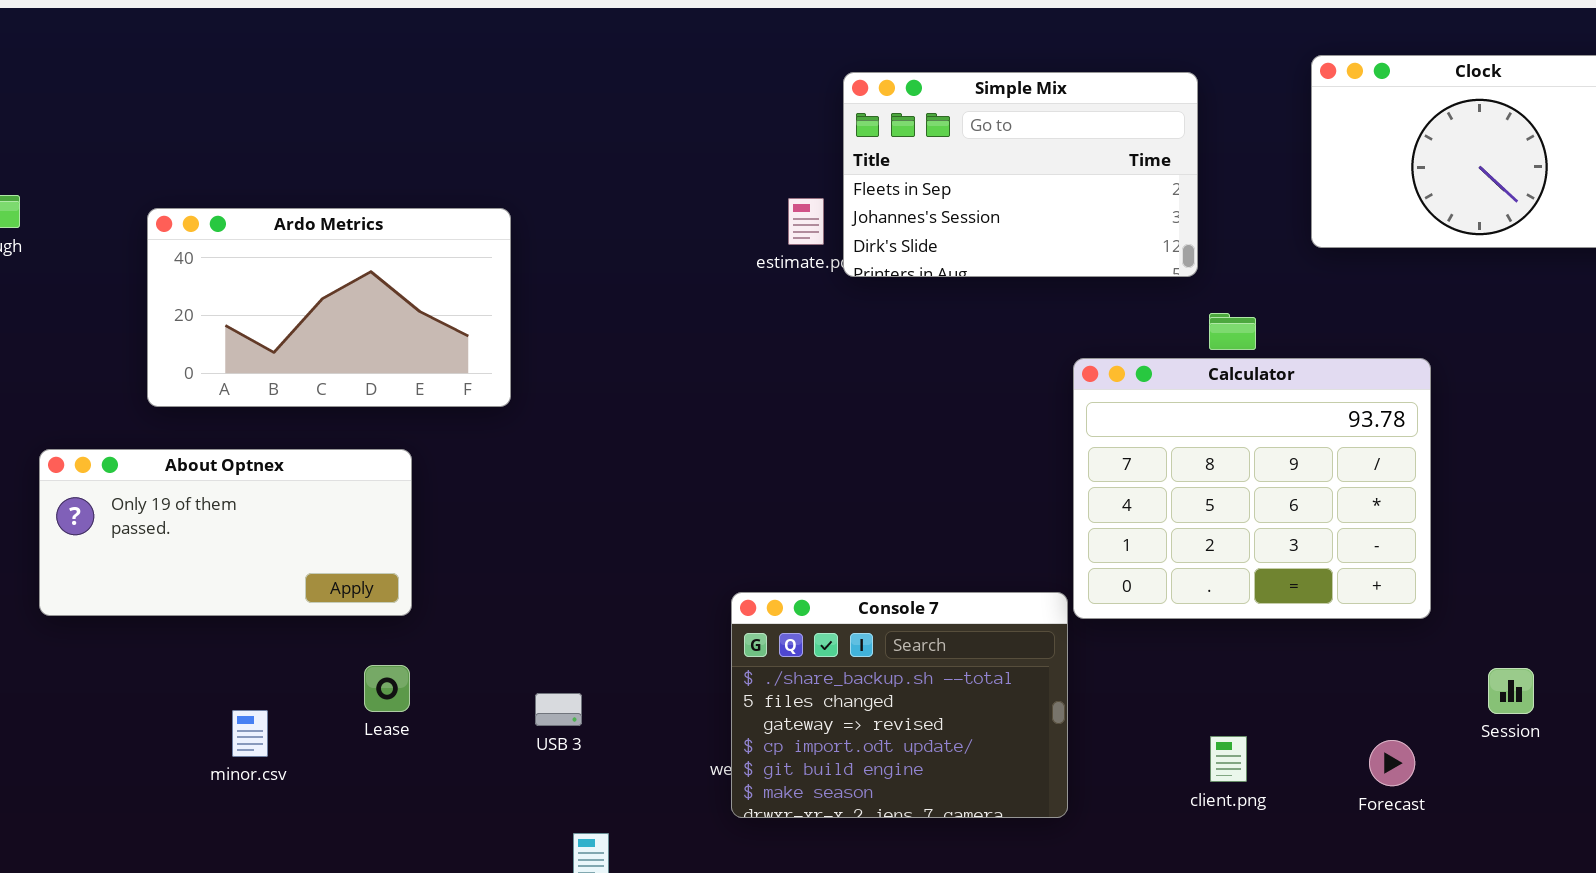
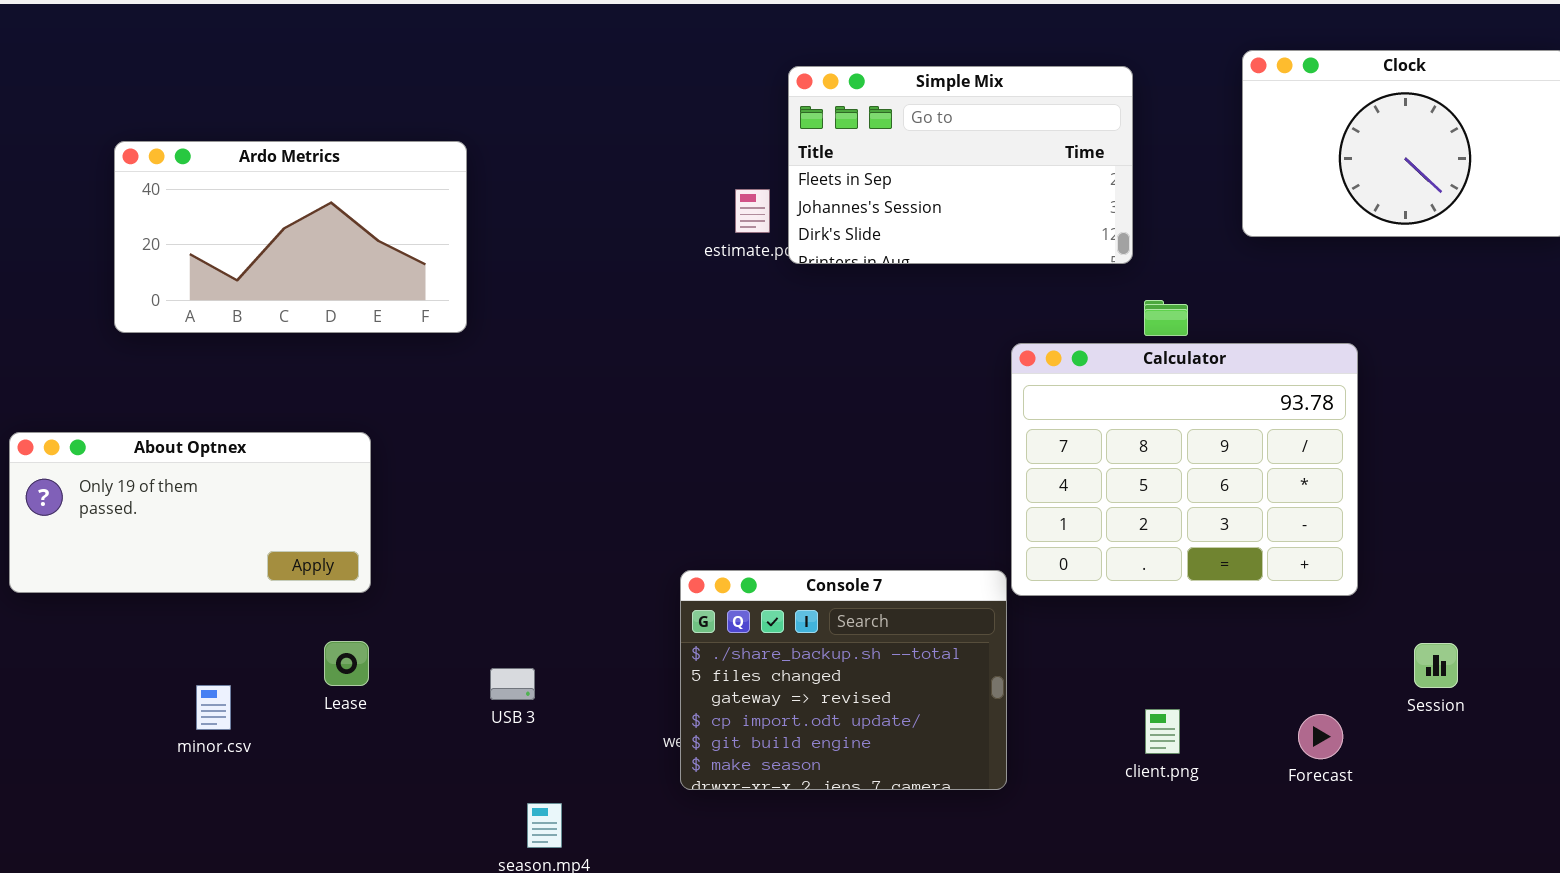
Ardo Metrics: [147,208,511,407] -> [114,141,467,333], moved

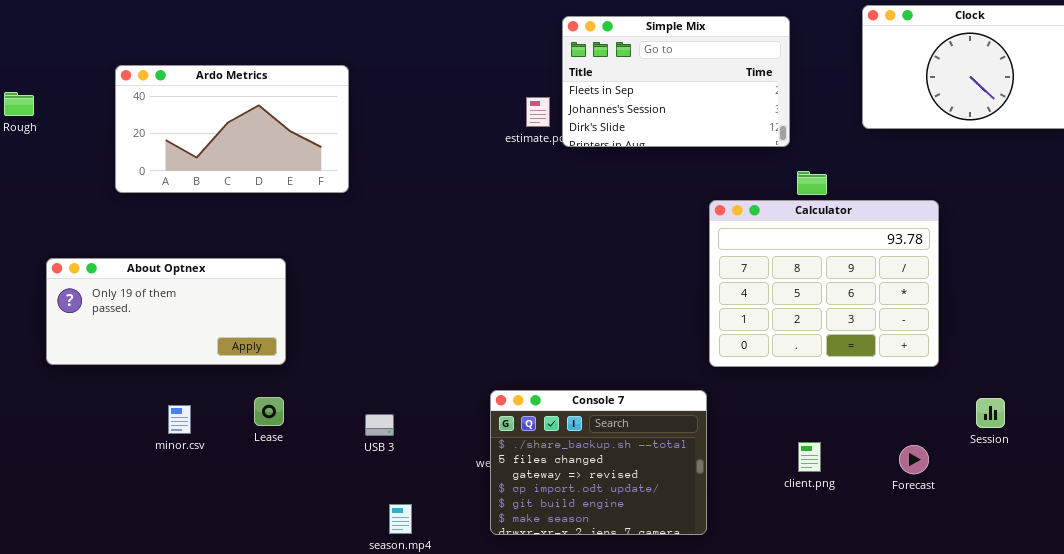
Console 7: [680,570,1007,790] -> [490,390,707,535], moved
minor.csv: [196,685,231,730] -> [168,405,191,434], moved

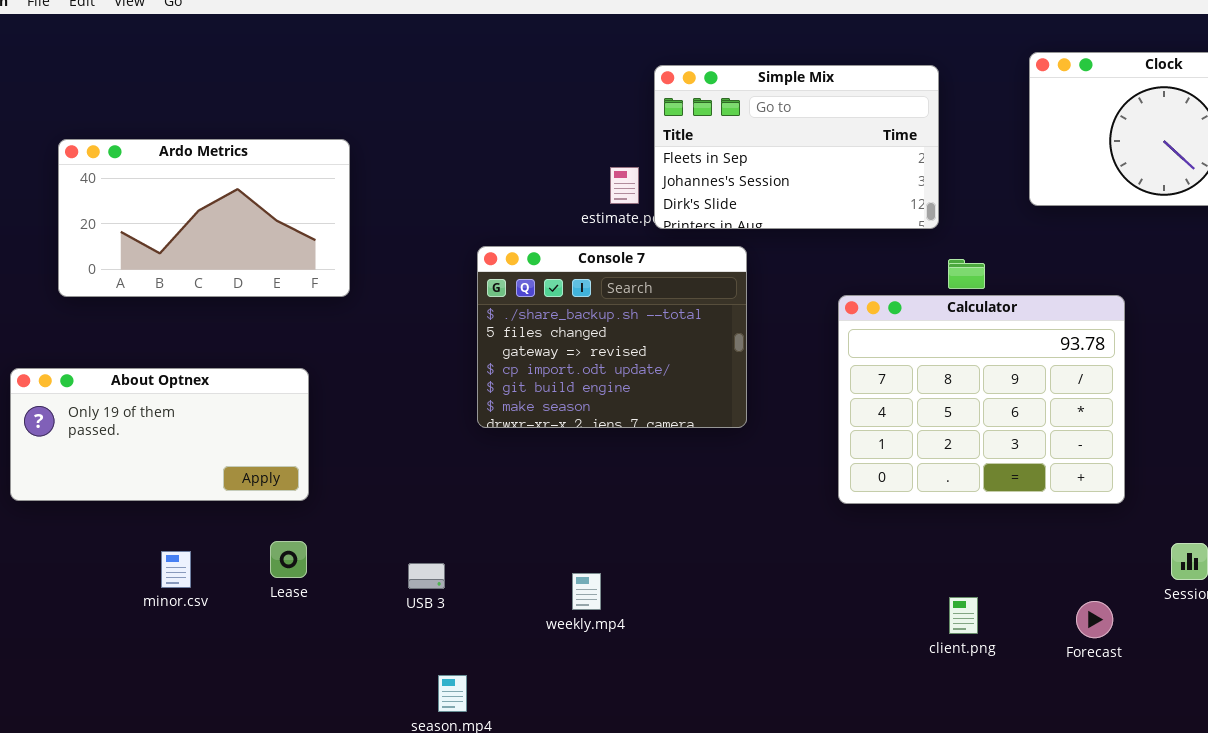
Ardo Metrics: [115,65,349,193] -> [58,139,350,297], moved
Console 7: [490,390,707,535] -> [477,246,747,428], moved

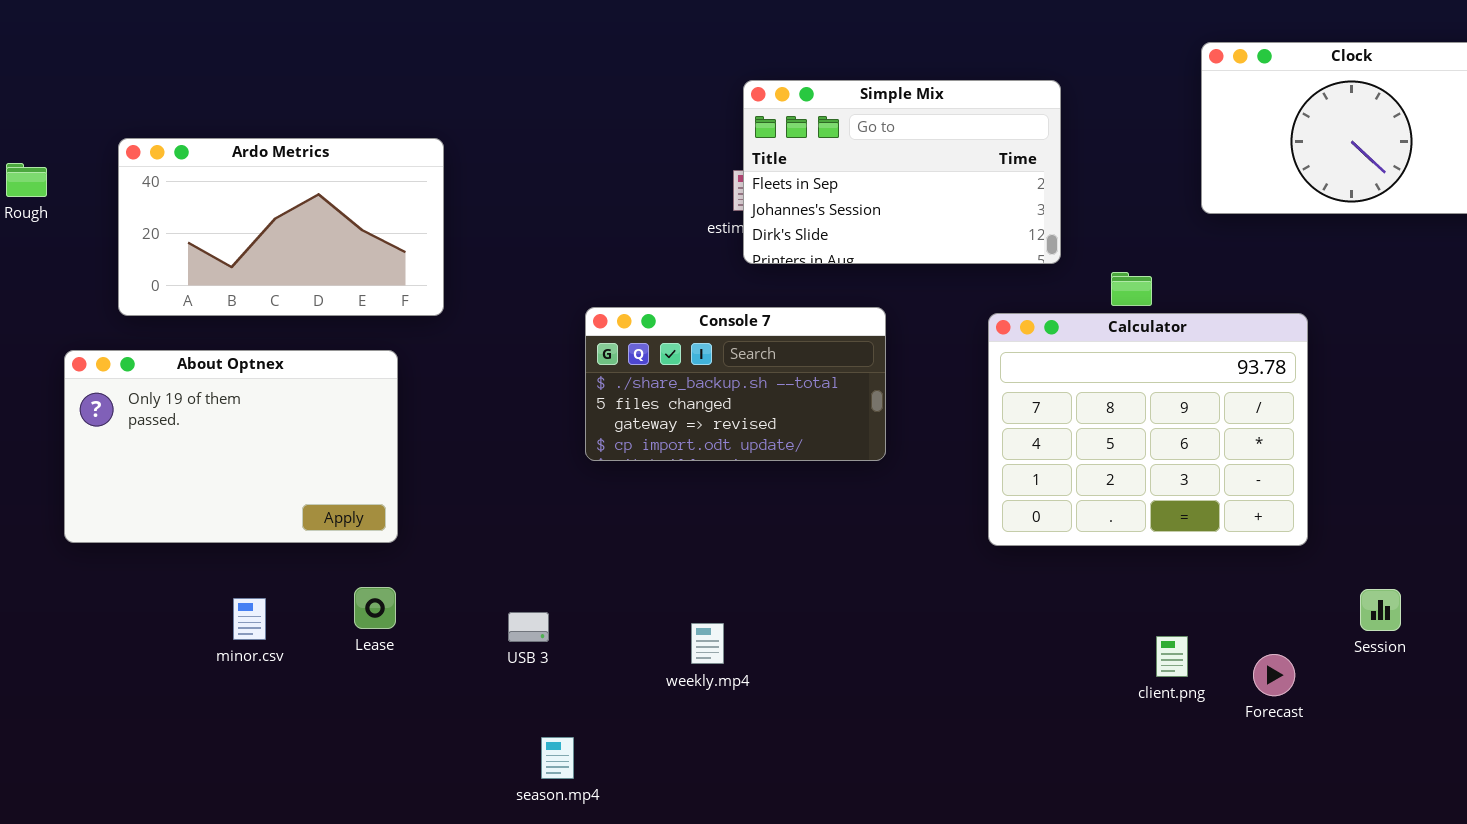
Simple Mix: [654,65,939,229] -> [743,80,1061,264], moved
Console 7: [477,246,747,428] -> [585,307,886,461], resized
About Optnex: [10,368,309,501] -> [64,350,398,543], resized
client.png: [949,597,978,634] -> [1156,636,1188,677], moved

